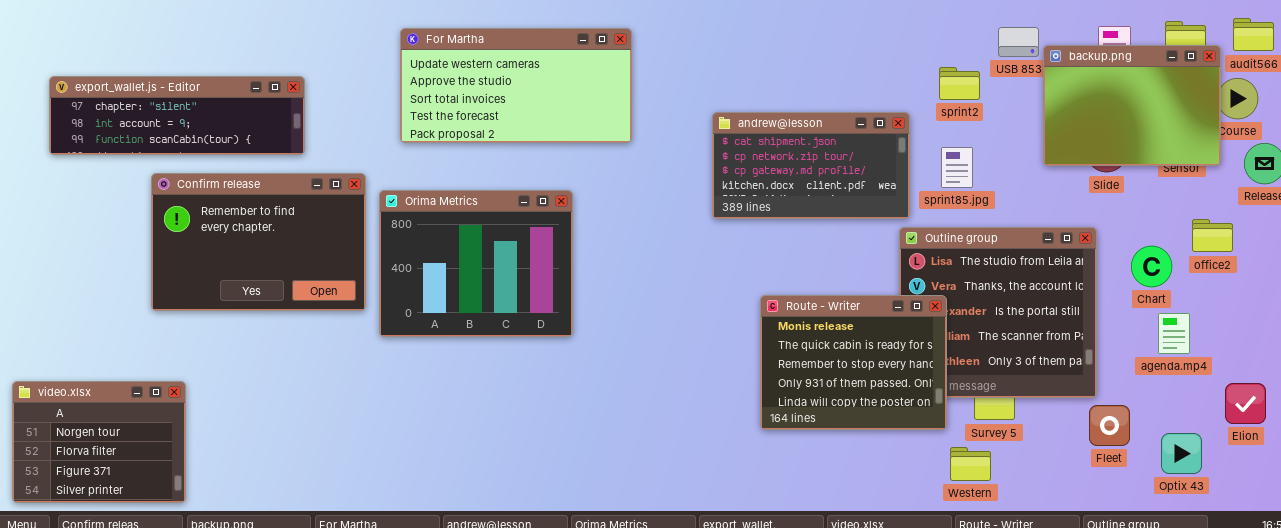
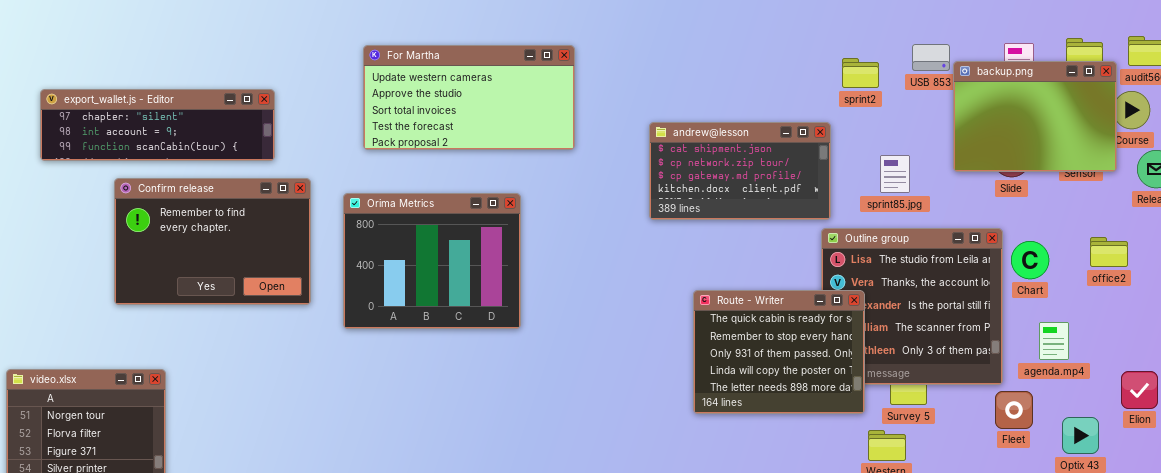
sprint2: [939,67,980,100] -> [842,58,879,88], moved
sprint85.jpg: [941,147,973,188] -> [880,155,910,193], moved
Confirm release: [151,173,366,311] -> [114,178,311,305], moved
office2: [1192,219,1233,252] -> [1090,237,1128,267], moved
Chart: [1131,246,1172,287] -> [1011,241,1049,279], moved
Route - Writer: [760,295,947,430] -> [693,290,865,414], scrolled down 1 row
agenda.mp4: [1158,313,1190,354] -> [1039,322,1069,360], moved

